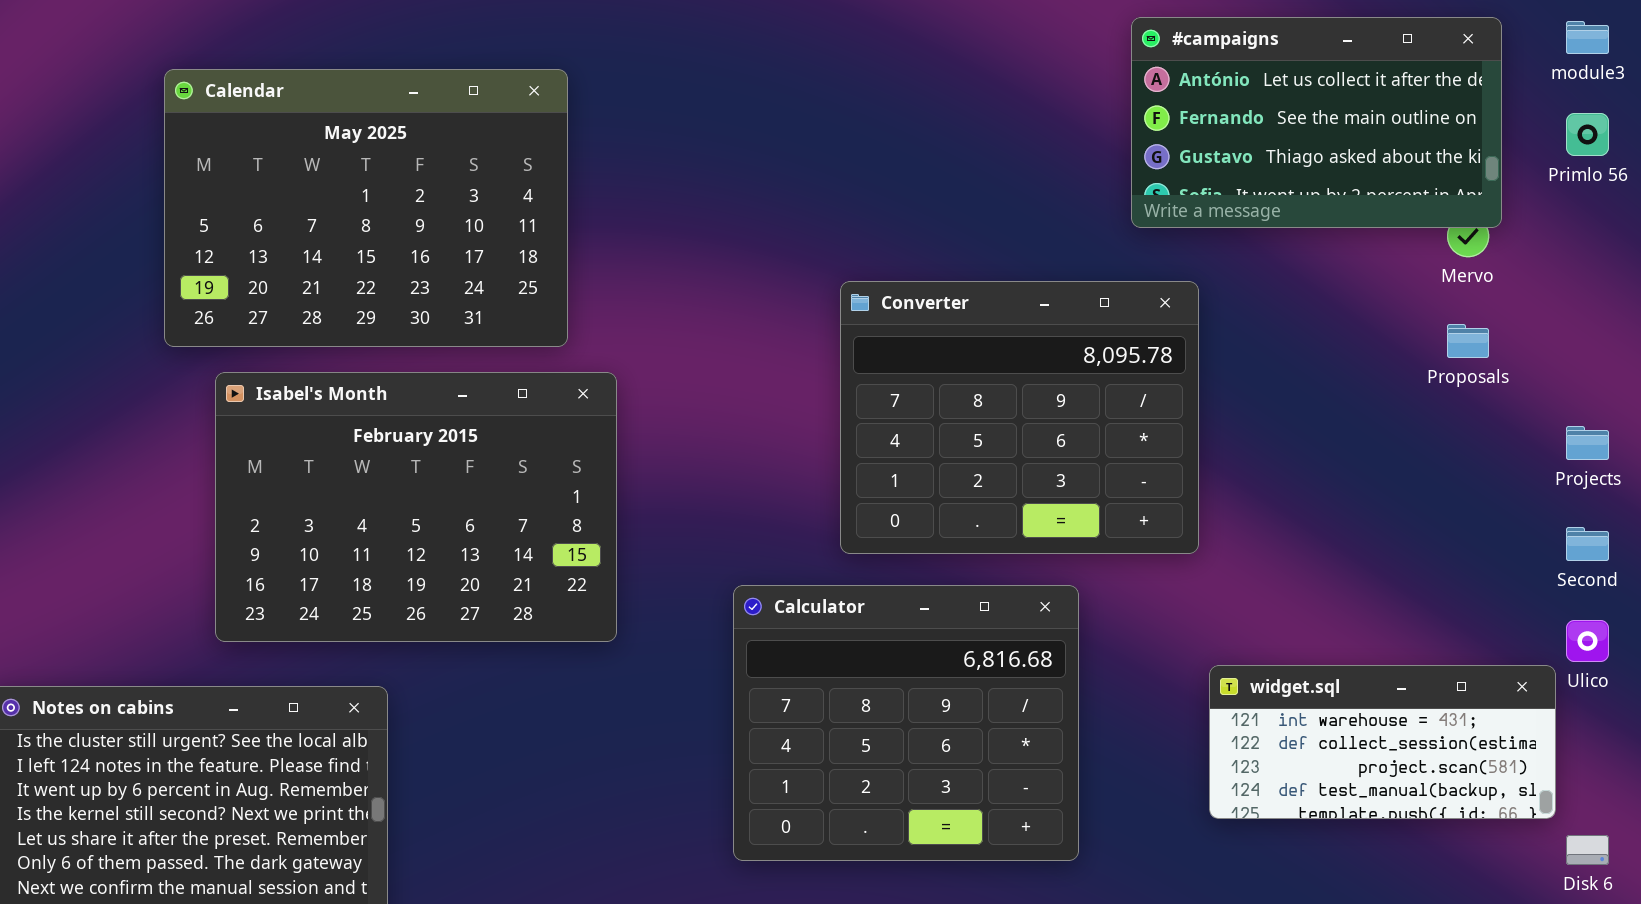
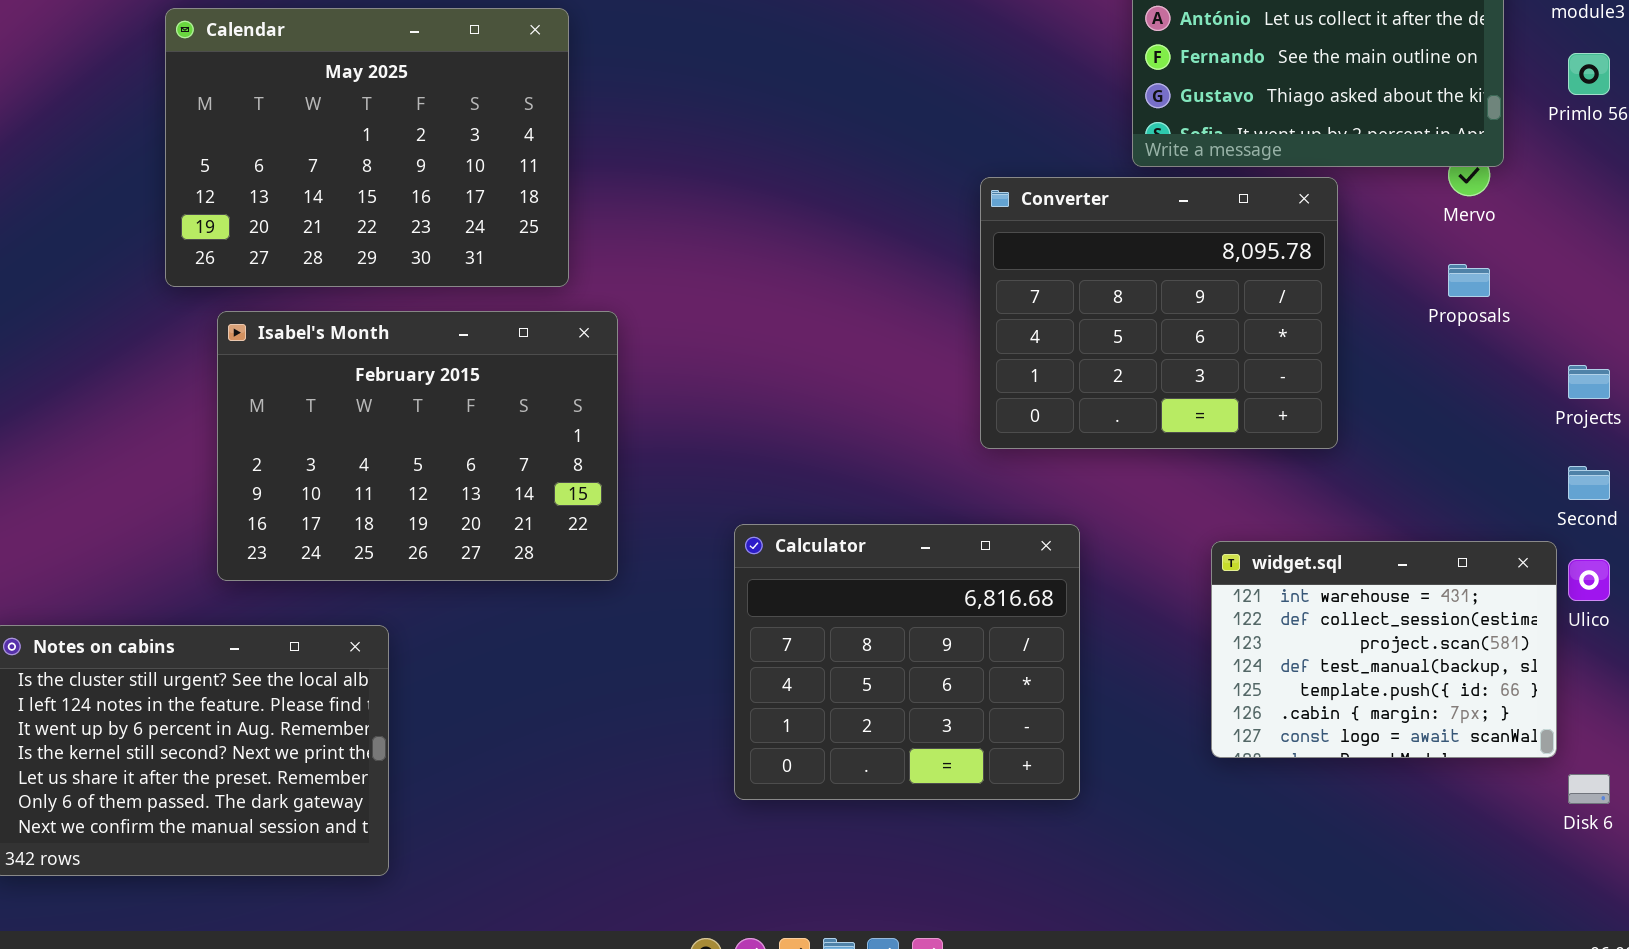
Converter: [840,281,1199,554] -> [980,177,1338,449], moved
widget.sql: [1209,665,1556,819] -> [1211,541,1557,758], resized

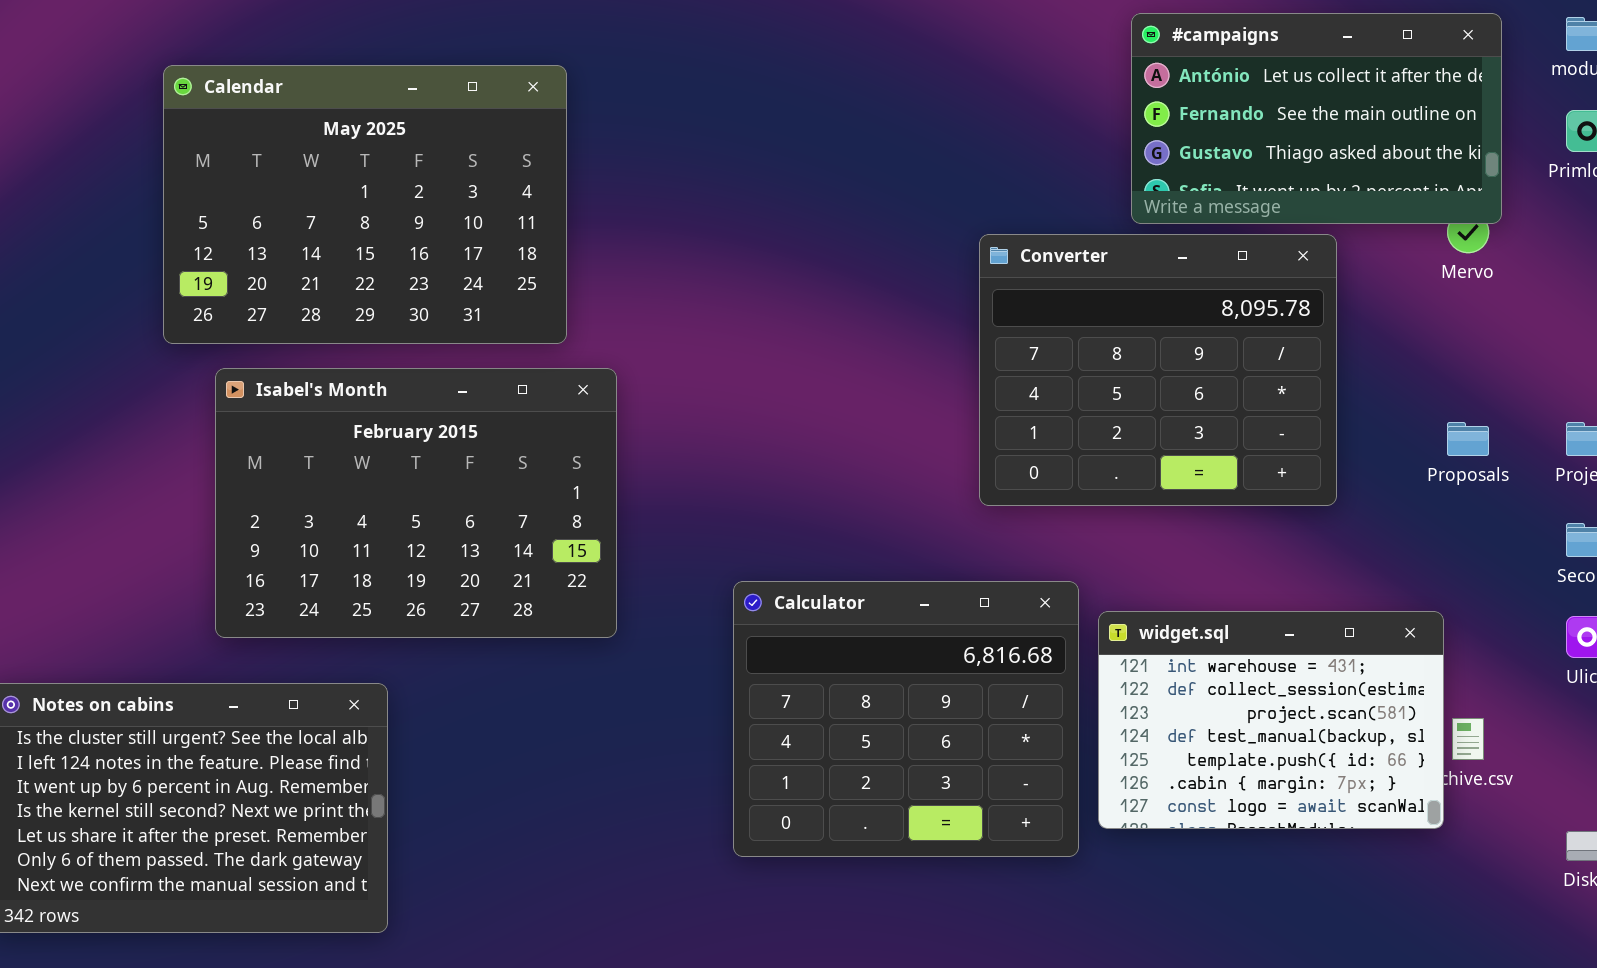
Proposals: [1448,264,1490,297] -> [1447,422,1489,456], moved
widget.sql: [1211,541,1557,758] -> [1098,611,1444,829], moved

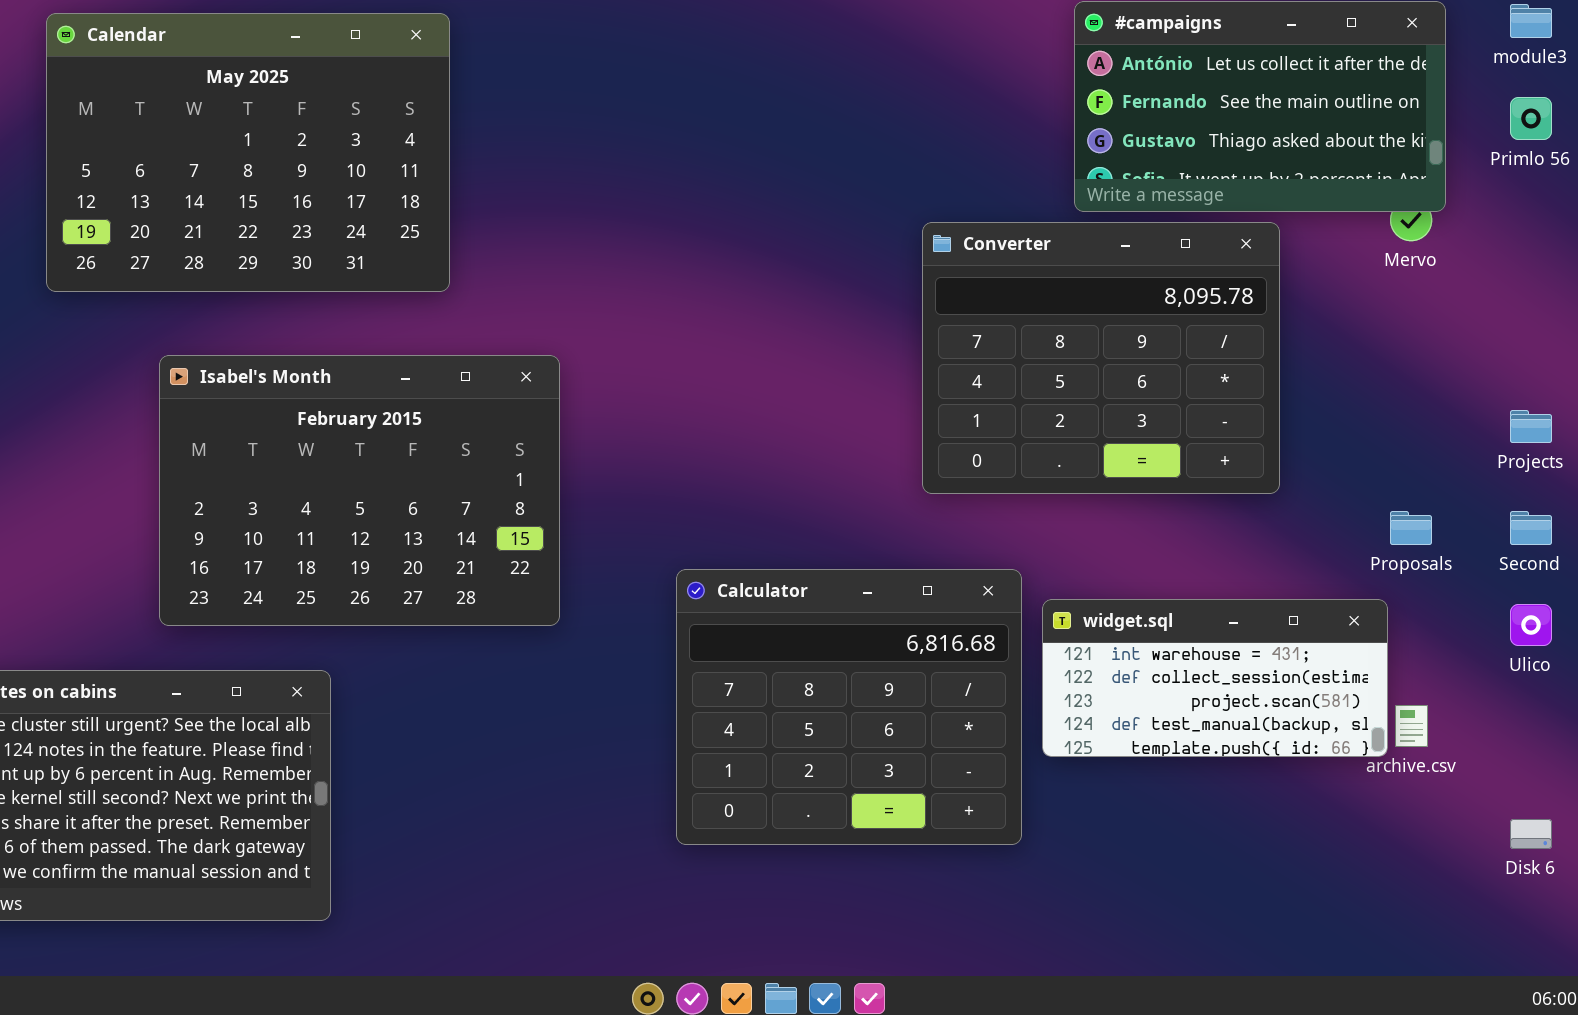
Calendar: [163,65,567,344] -> [46,13,450,292], moved
Proposals: [1447,422,1489,456] -> [1390,511,1432,545], moved
widget.sql: [1098,611,1444,829] -> [1042,599,1388,757], resized

